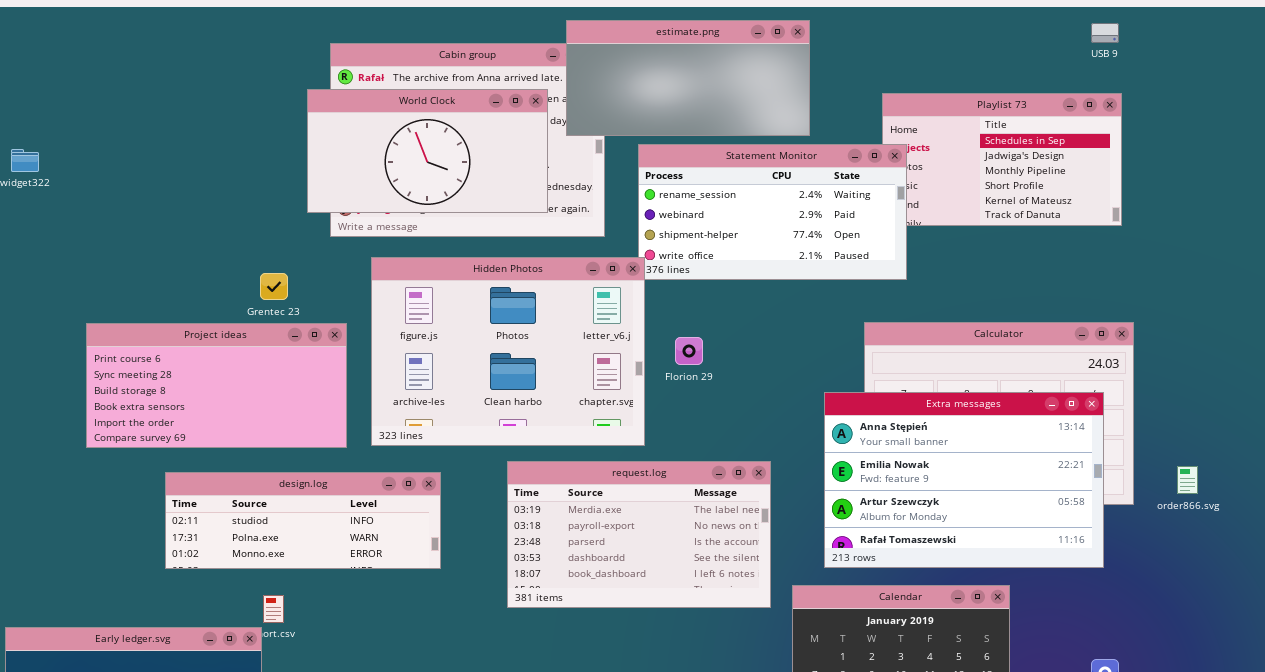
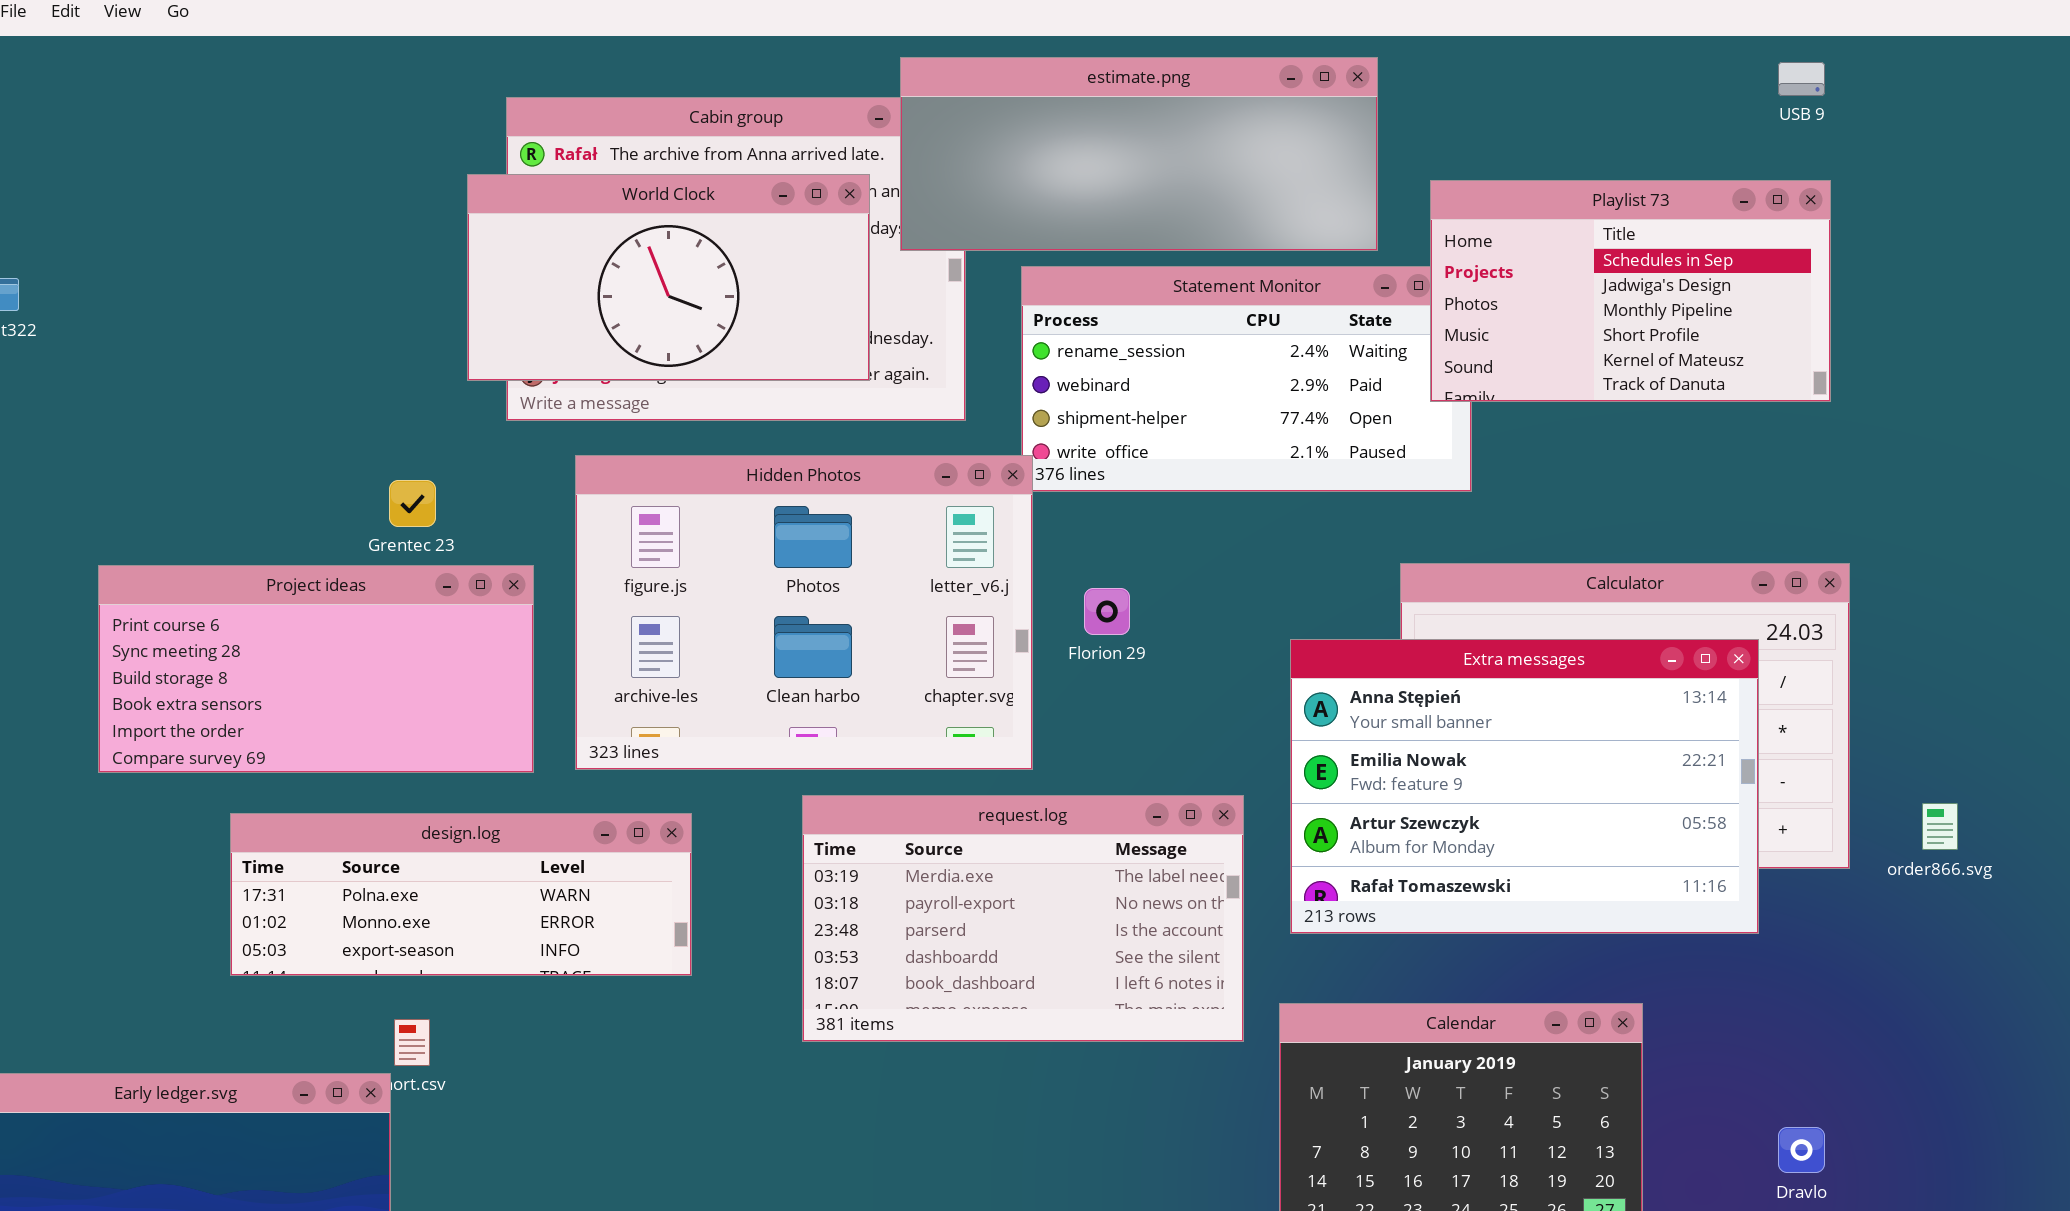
estimate.png: [566,20,810,136] -> [900,57,1378,251], resized
Playlist 73: [882,93,1122,226] -> [1430,180,1831,402], raised
Extra messages: [824,392,1104,568] -> [1290,639,1759,934], moved
design.log: [165,472,441,569] -> [230,813,692,976], scrolled down 1 row

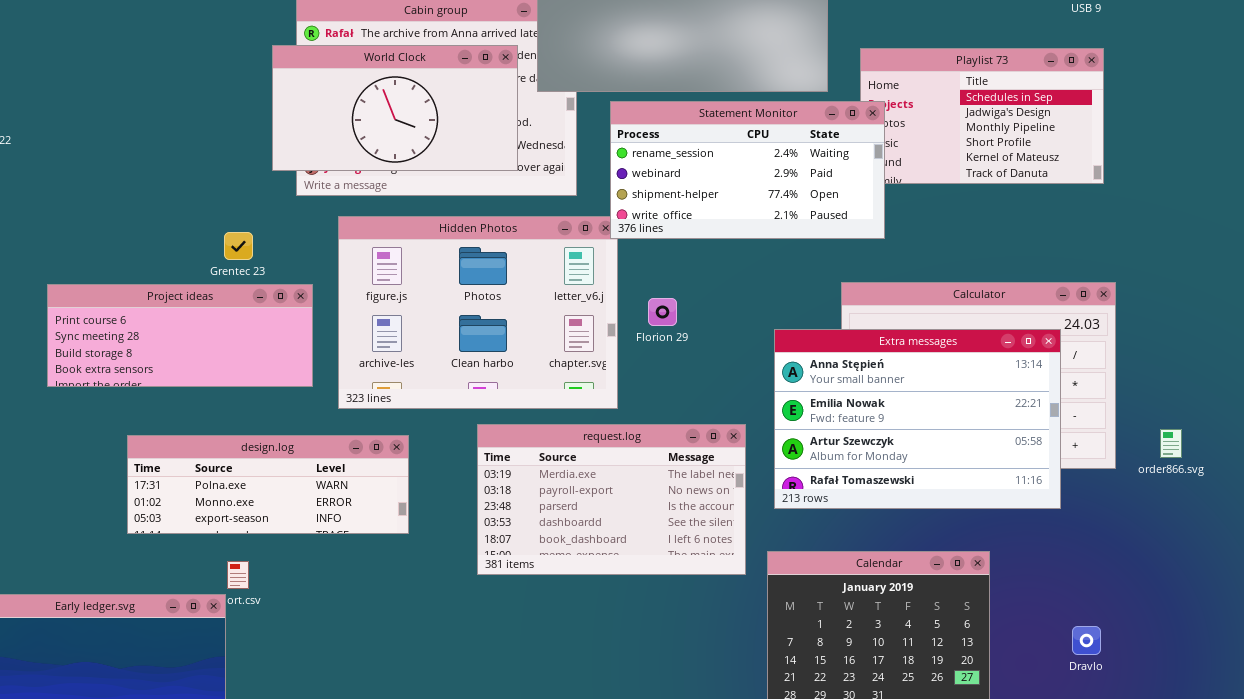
Statement Monitor: [1021,266,1472,492] -> [610,101,885,239], raised
Project ideas: [98,565,534,773] -> [47,284,313,387], resized

